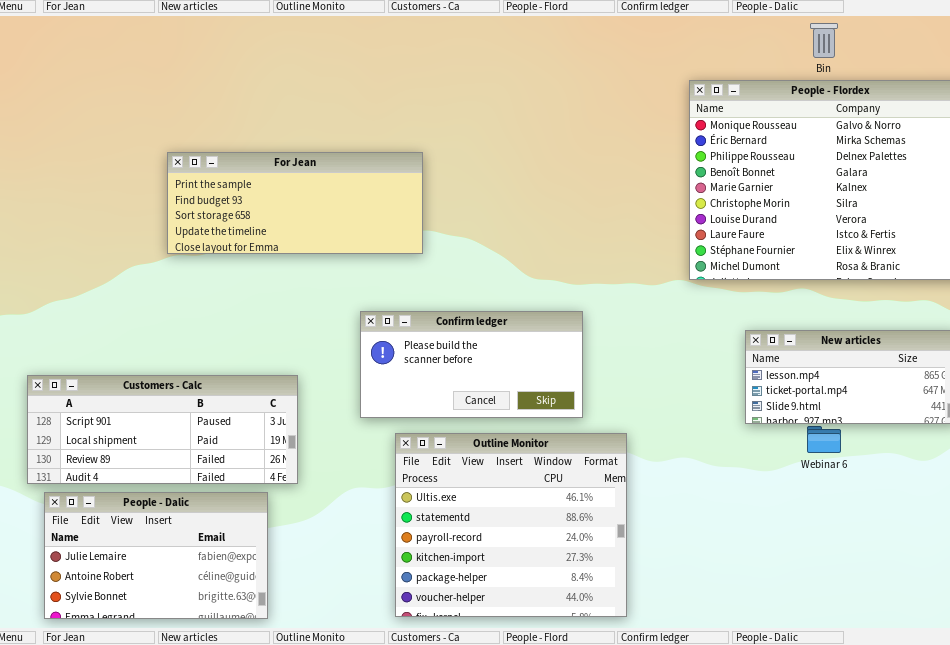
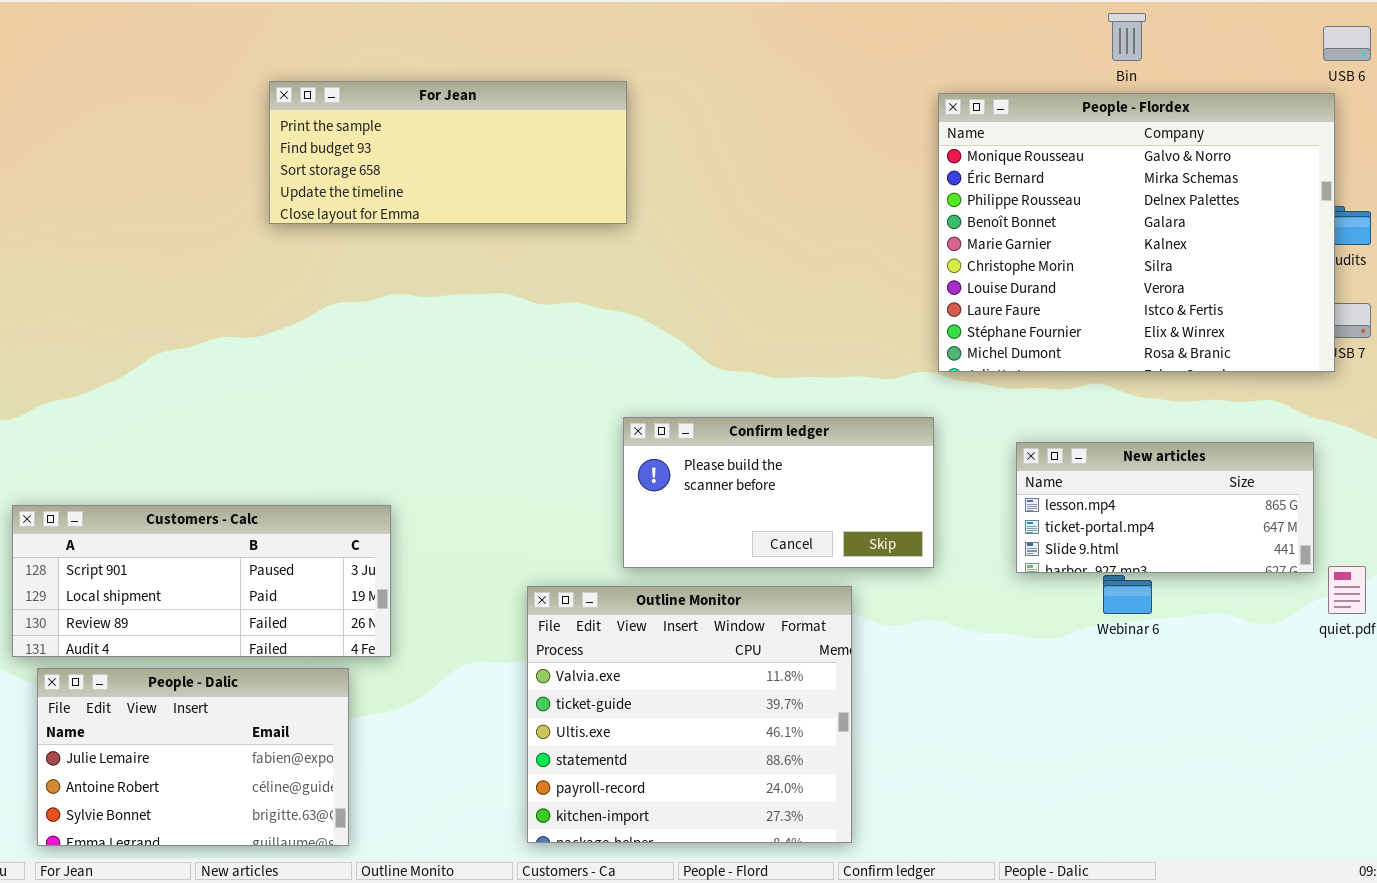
For Jean: [167,152,423,254] -> [269,81,627,224], moved
Confirm ledger: [360,311,583,418] -> [623,417,934,568], moved
Outline Monitor: [395,433,627,617] -> [527,586,852,843], scrolled up 2 rows

